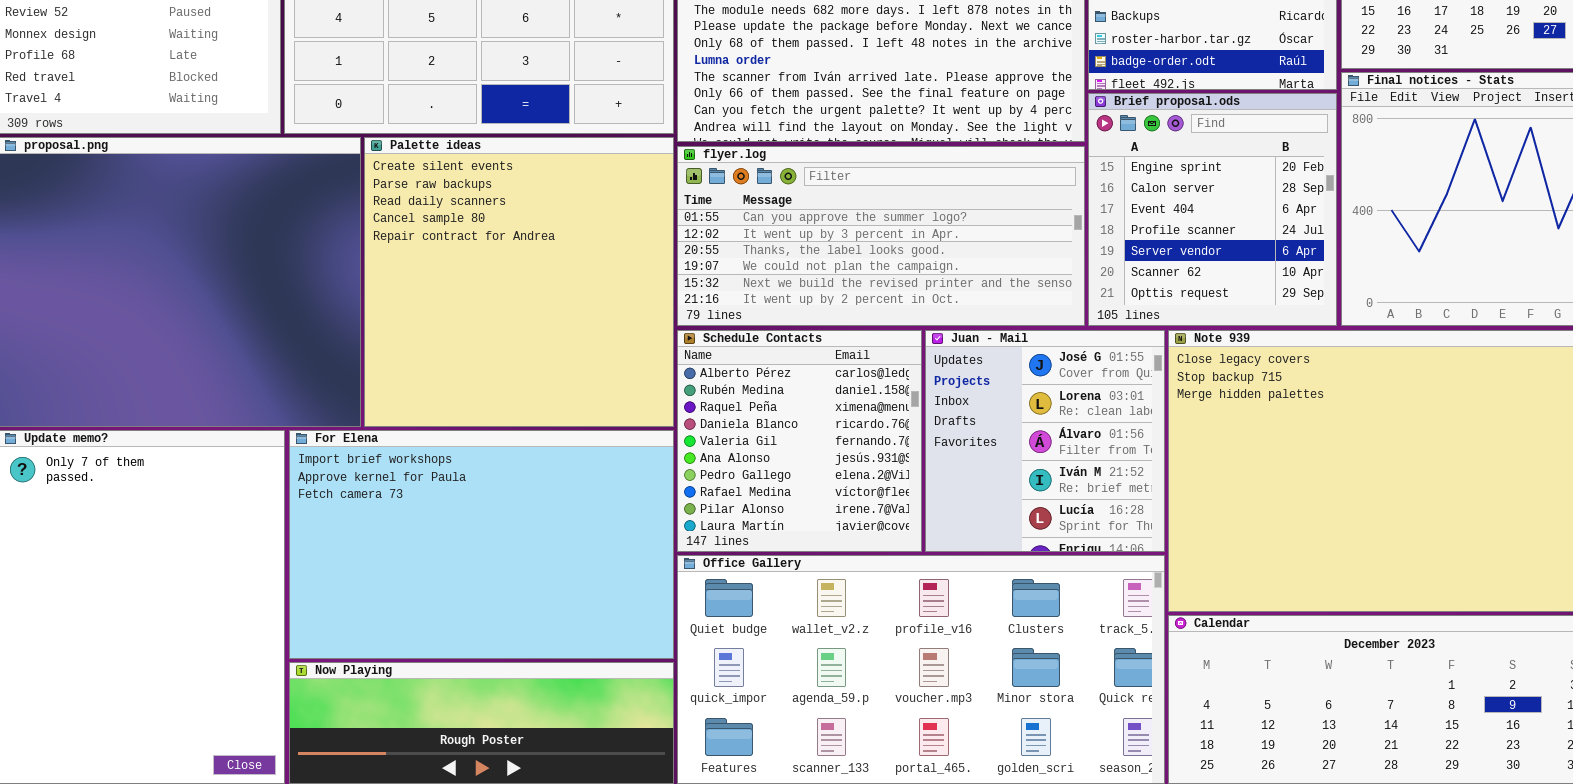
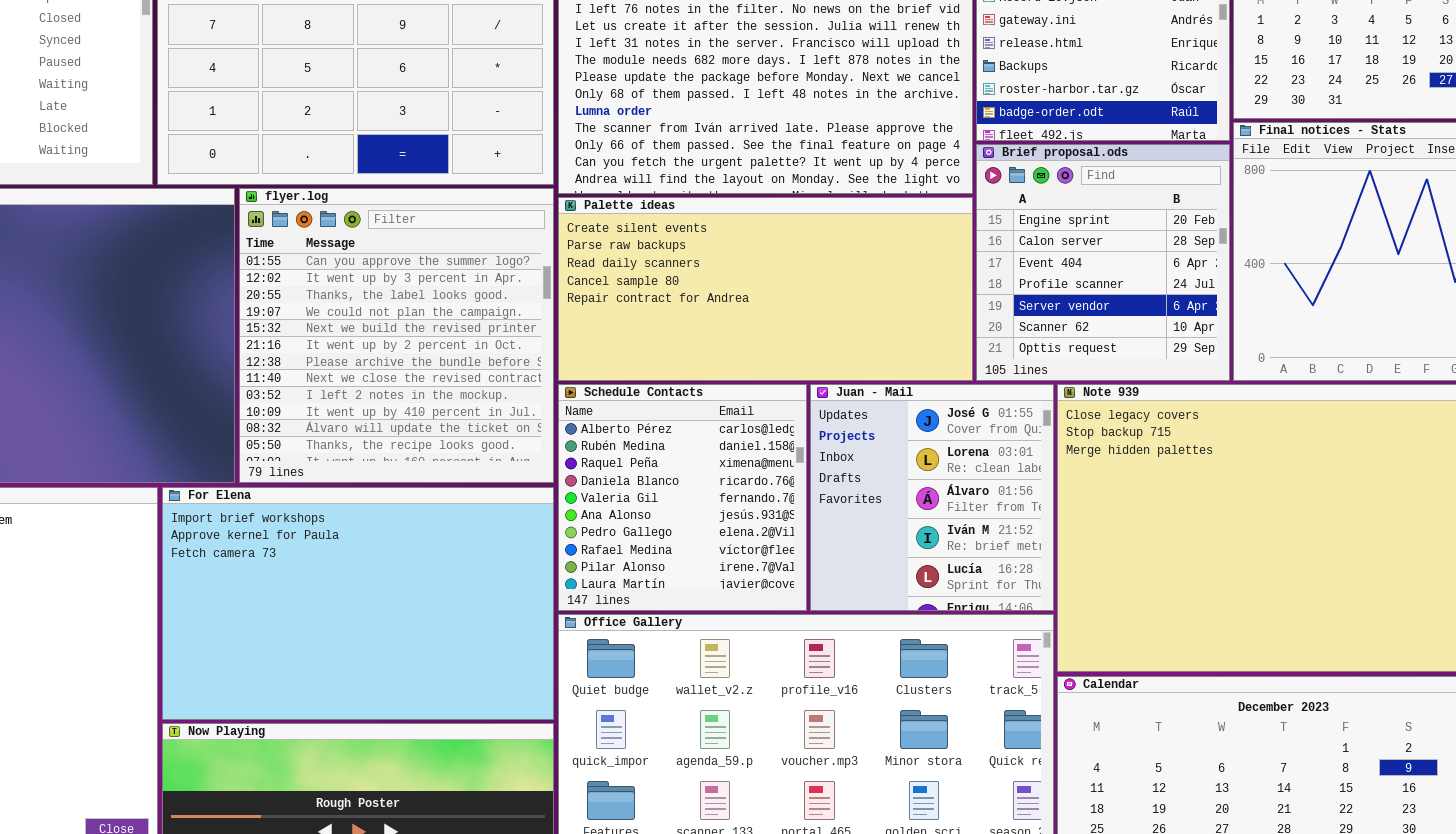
Palette ideas: [364,137,674,427] -> [558,197,973,381], moved, resized
flyer.log: [677,146,1085,326] -> [239,188,554,483], moved, resized

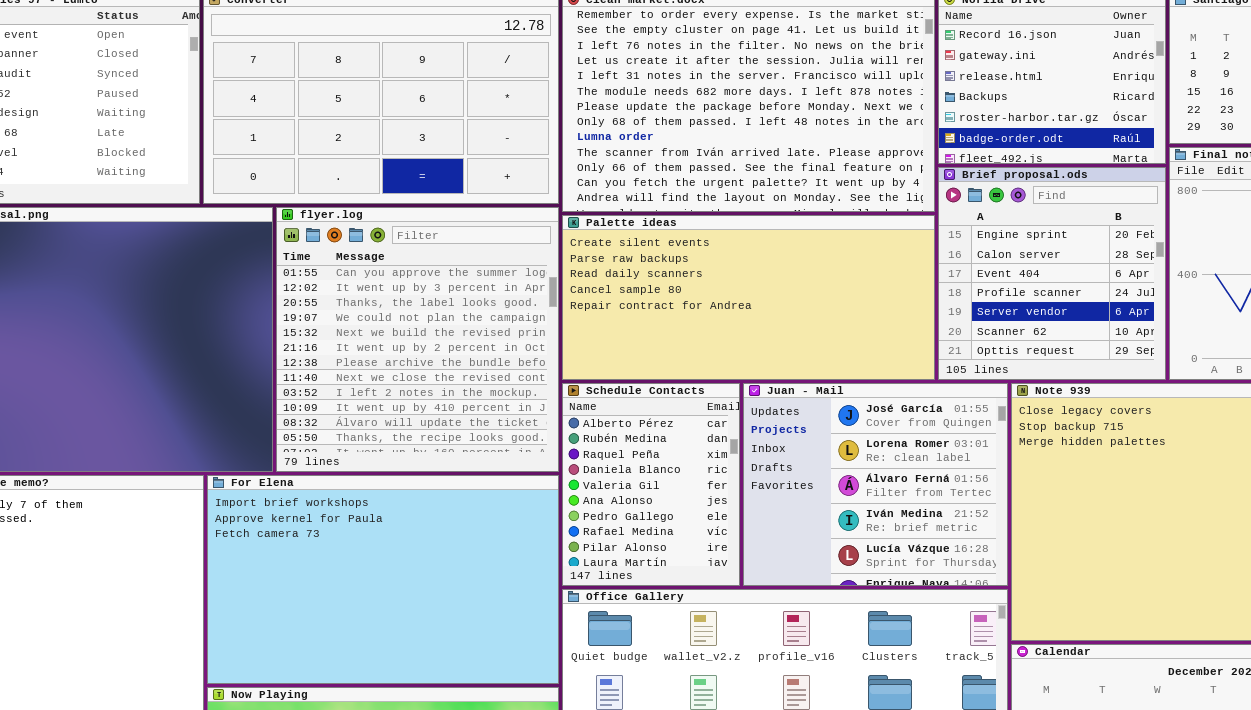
Schedule Contacts: [558,384,807,611] -> [562,383,740,586], resized
Juan - Mail: [810,384,1054,611] -> [743,383,1008,586], resized

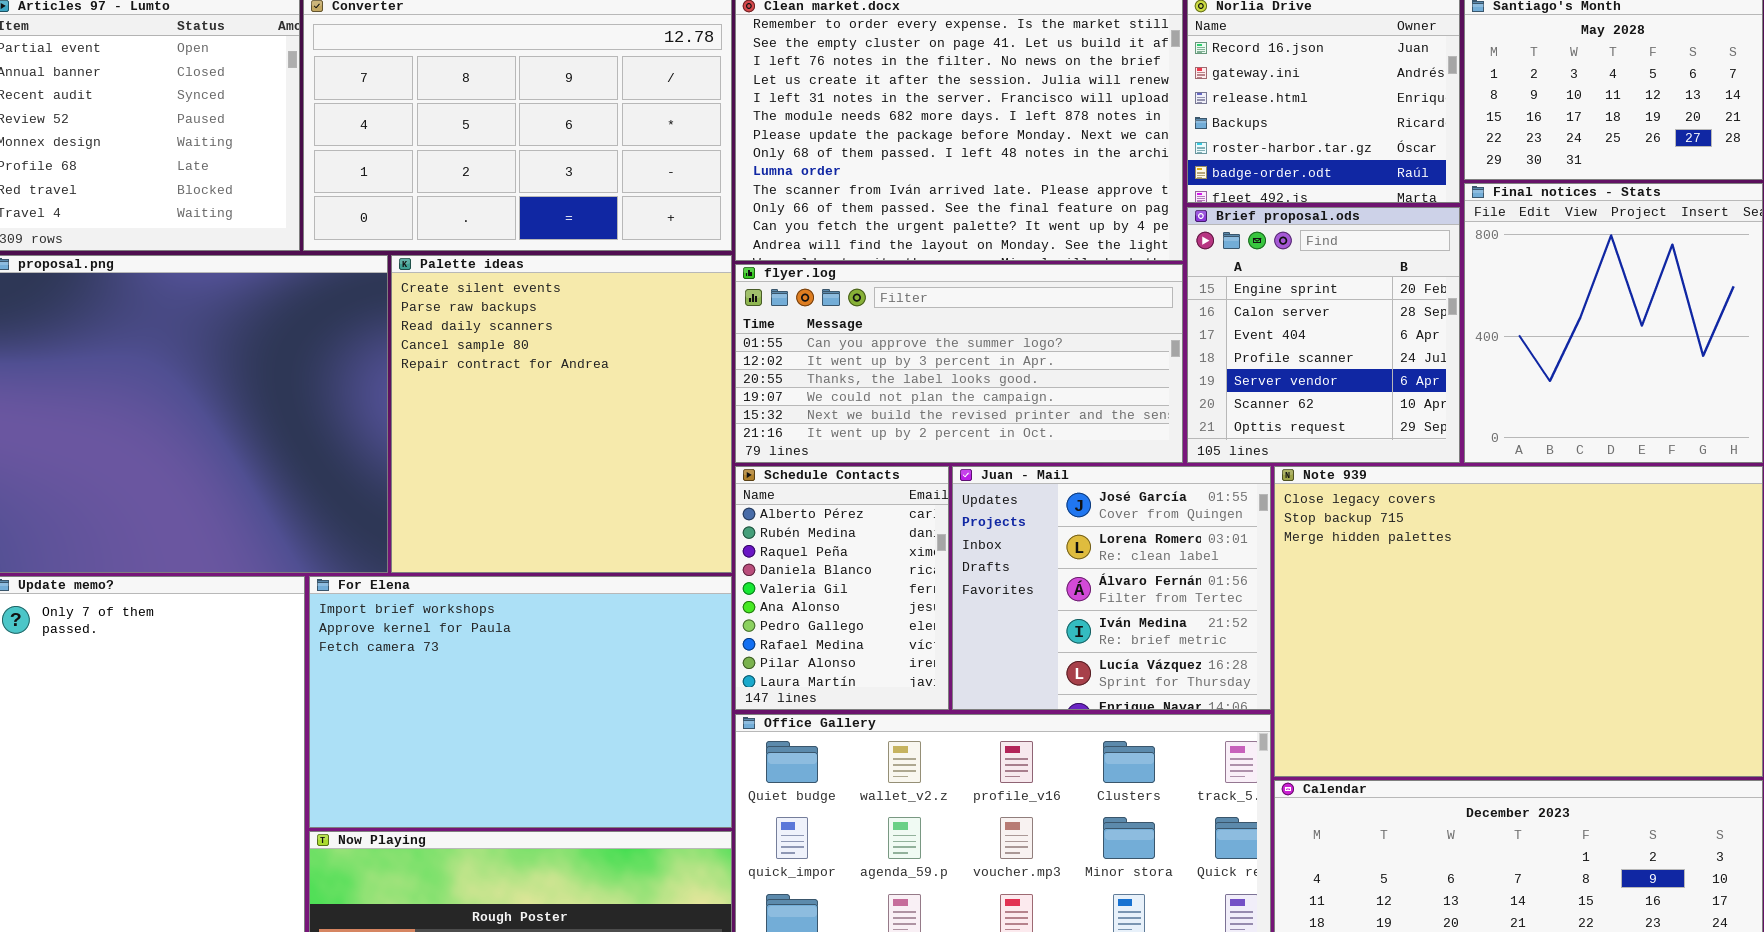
flyer.log: [276,207,559,472] -> [735,264,1183,463], moved, resized
Palette ideas: [562,215,935,380] -> [391,255,732,573], moved, resized

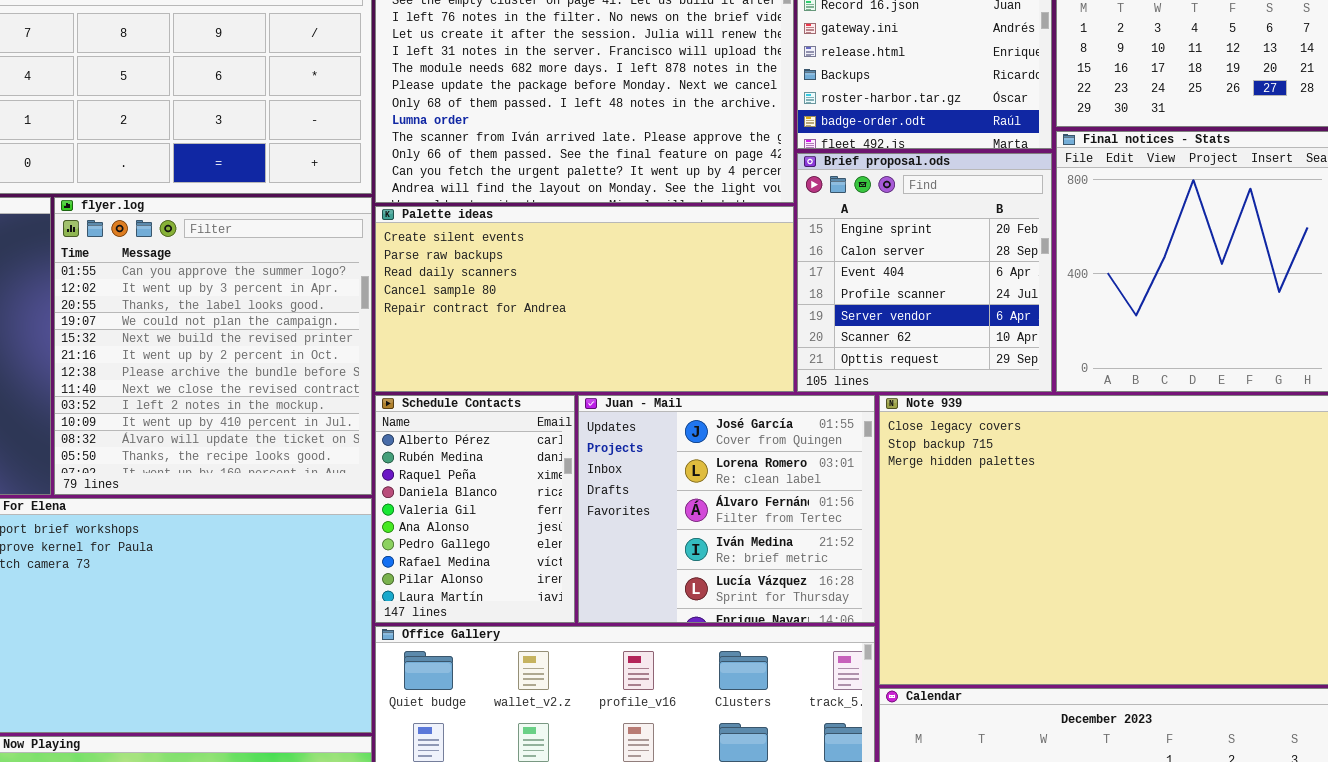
Palette ideas: [391,255,732,573] -> [375,206,794,392], moved, resized
flyer.log: [735,264,1183,463] -> [54,197,372,495], moved, resized

